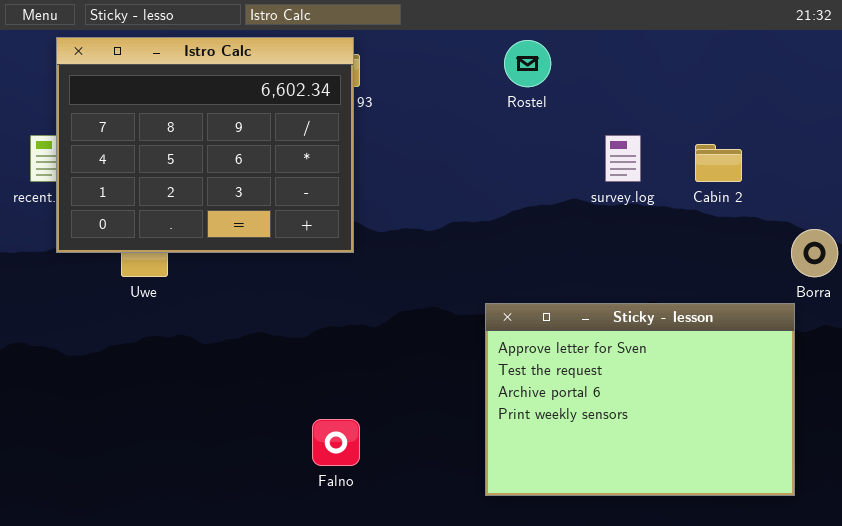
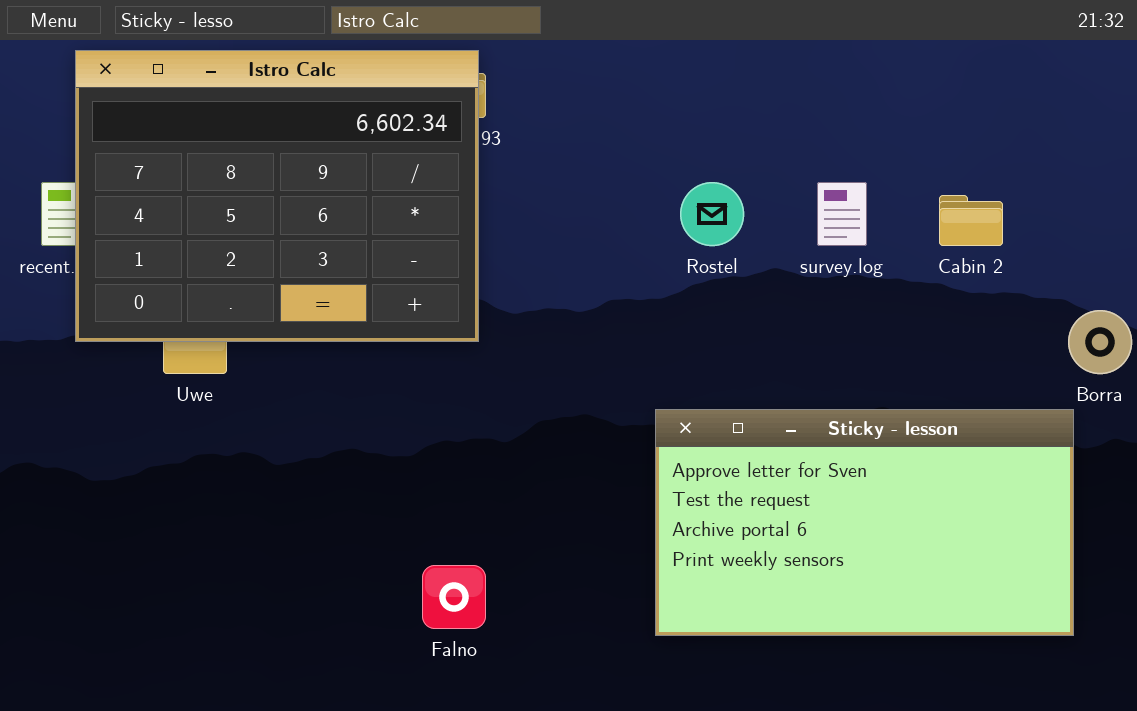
Rostel: [504,40,551,87] -> [680,182,744,246], moved
Sticky - lesson: [485,303,795,496] -> [655,409,1074,636], resized

